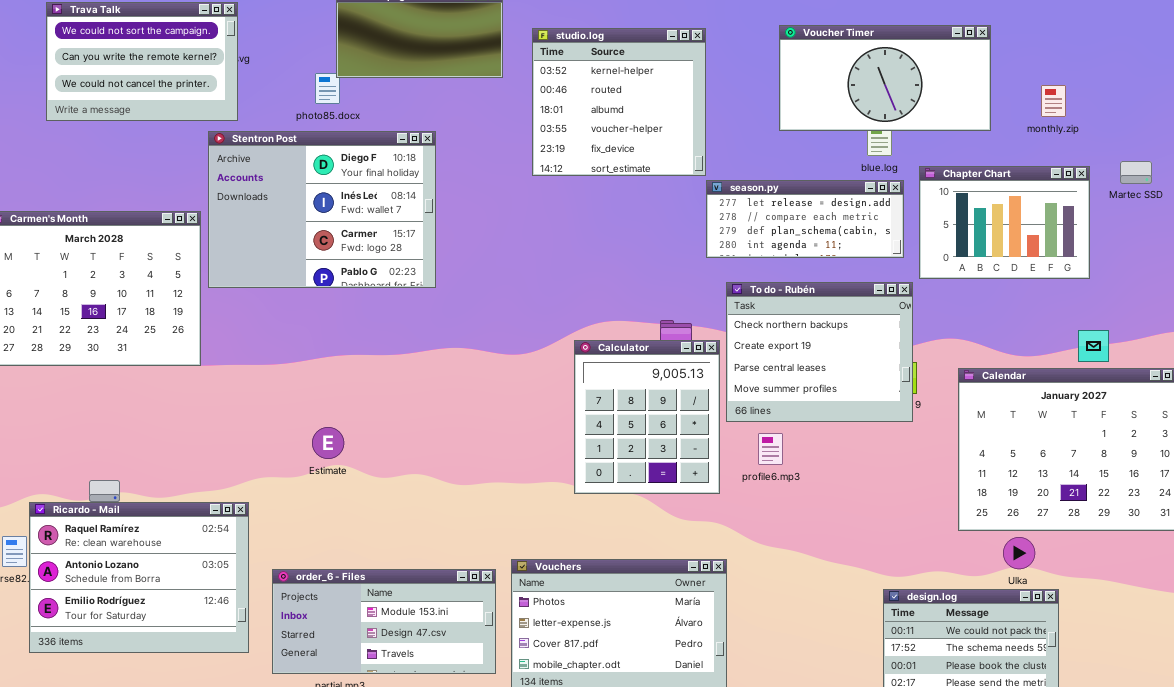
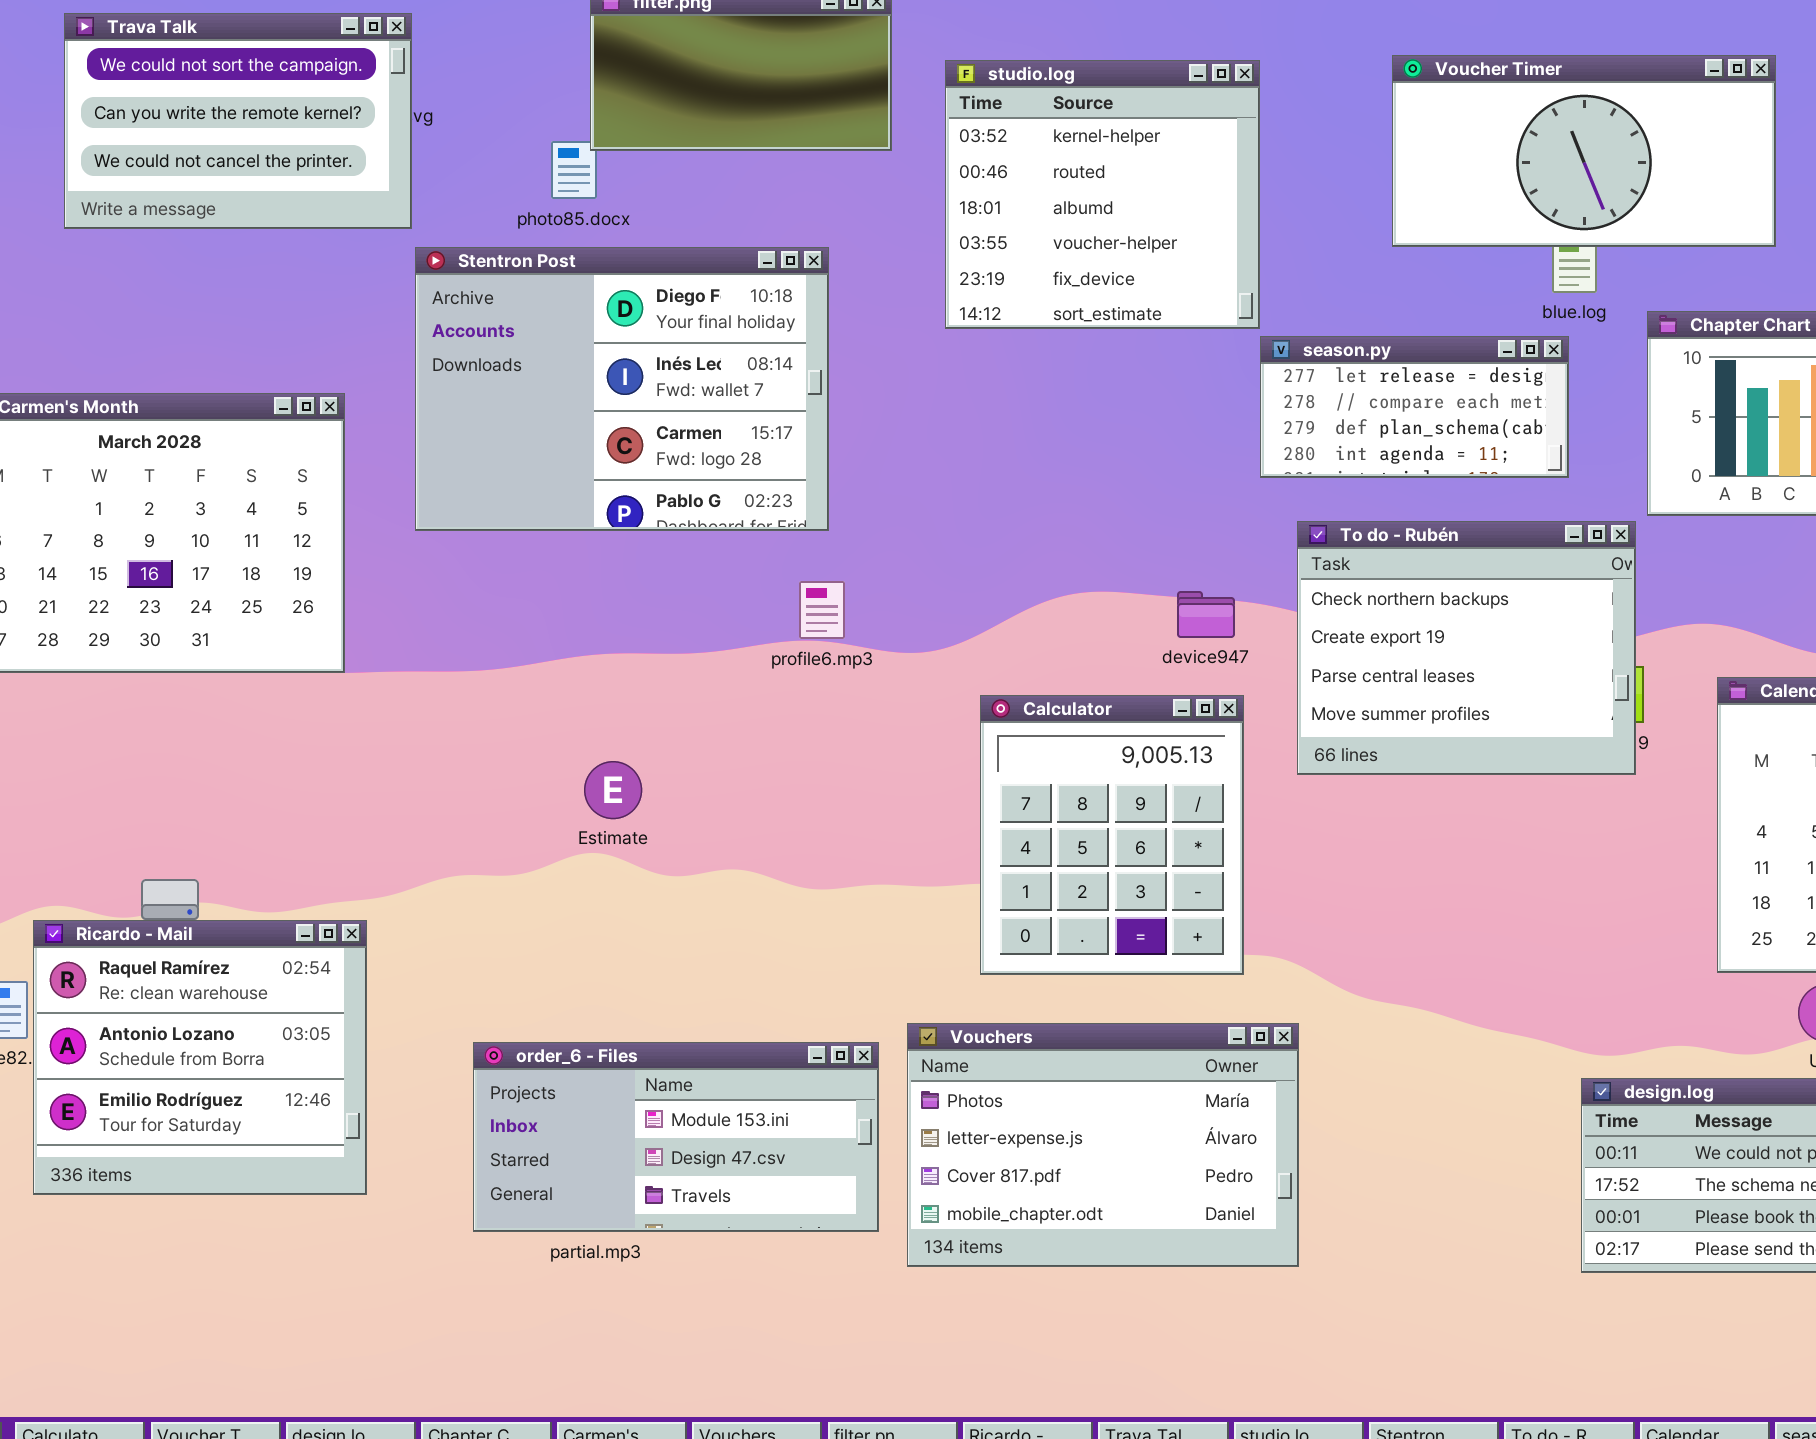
Stentron Post: [208,131,436,288] -> [415,247,829,531], moved
season.py: [706,180,904,258] -> [1260,336,1569,478], resized
Calculator: [574,340,720,494] -> [980,695,1244,975], moved
Estimate: [312,427,344,459] -> [584,761,642,819], moved
profile6.mp3: [758,433,783,465] -> [799,581,845,639], moved
Ricardo - Mail: [29,502,249,653] -> [33,920,367,1195], resized

